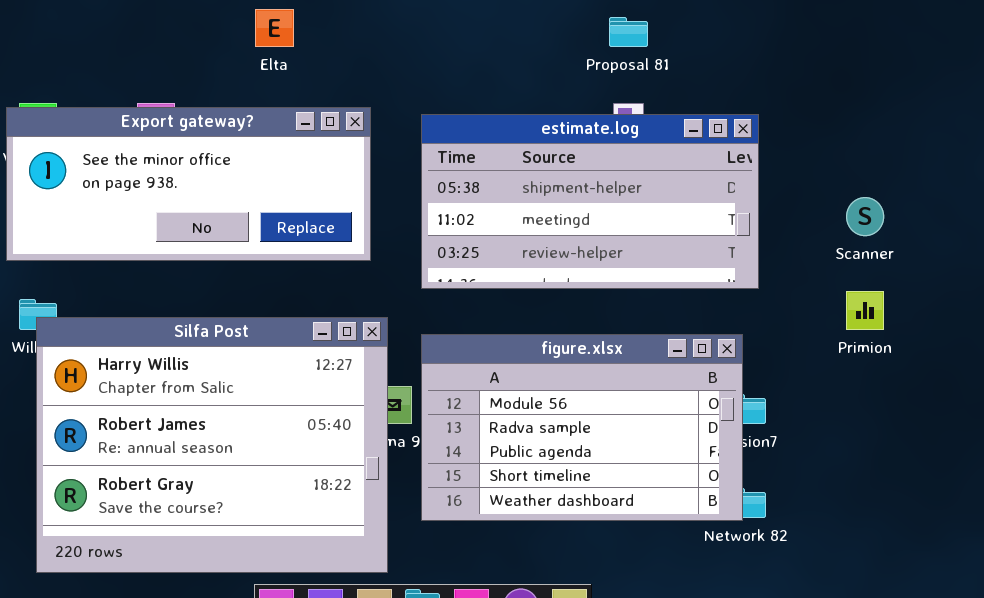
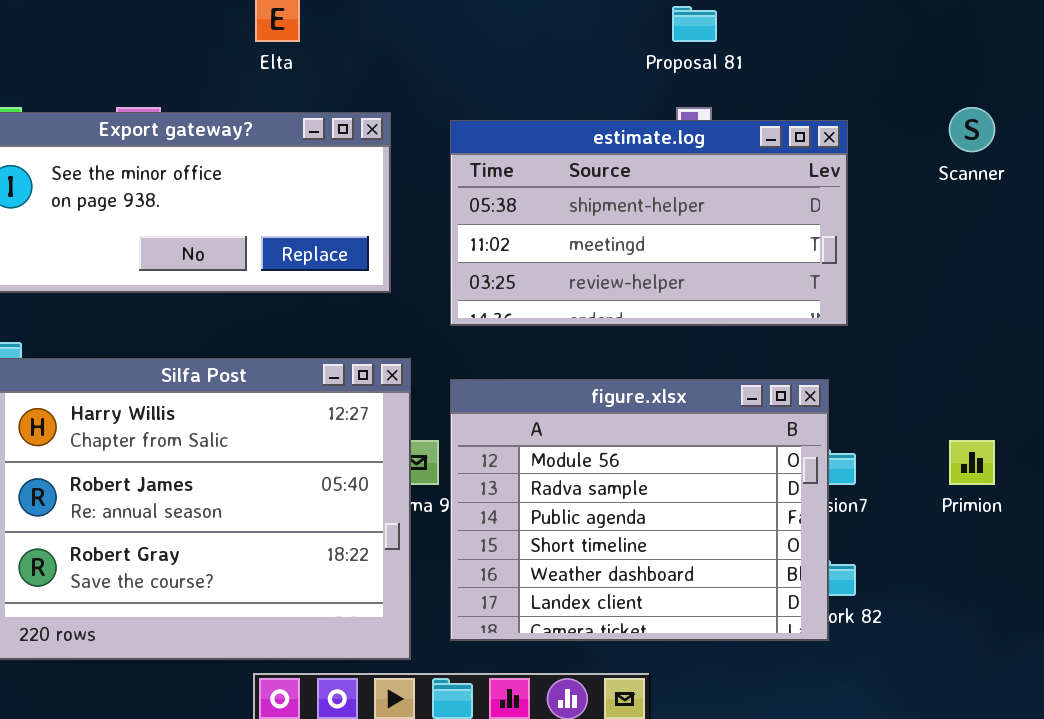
Scanner: [846,197,884,236] -> [949,107,995,152], moved
Primion: [846,291,884,330] -> [949,440,995,485], moved
figure.xlsx: [421,334,743,521] -> [450,379,829,641], resized

